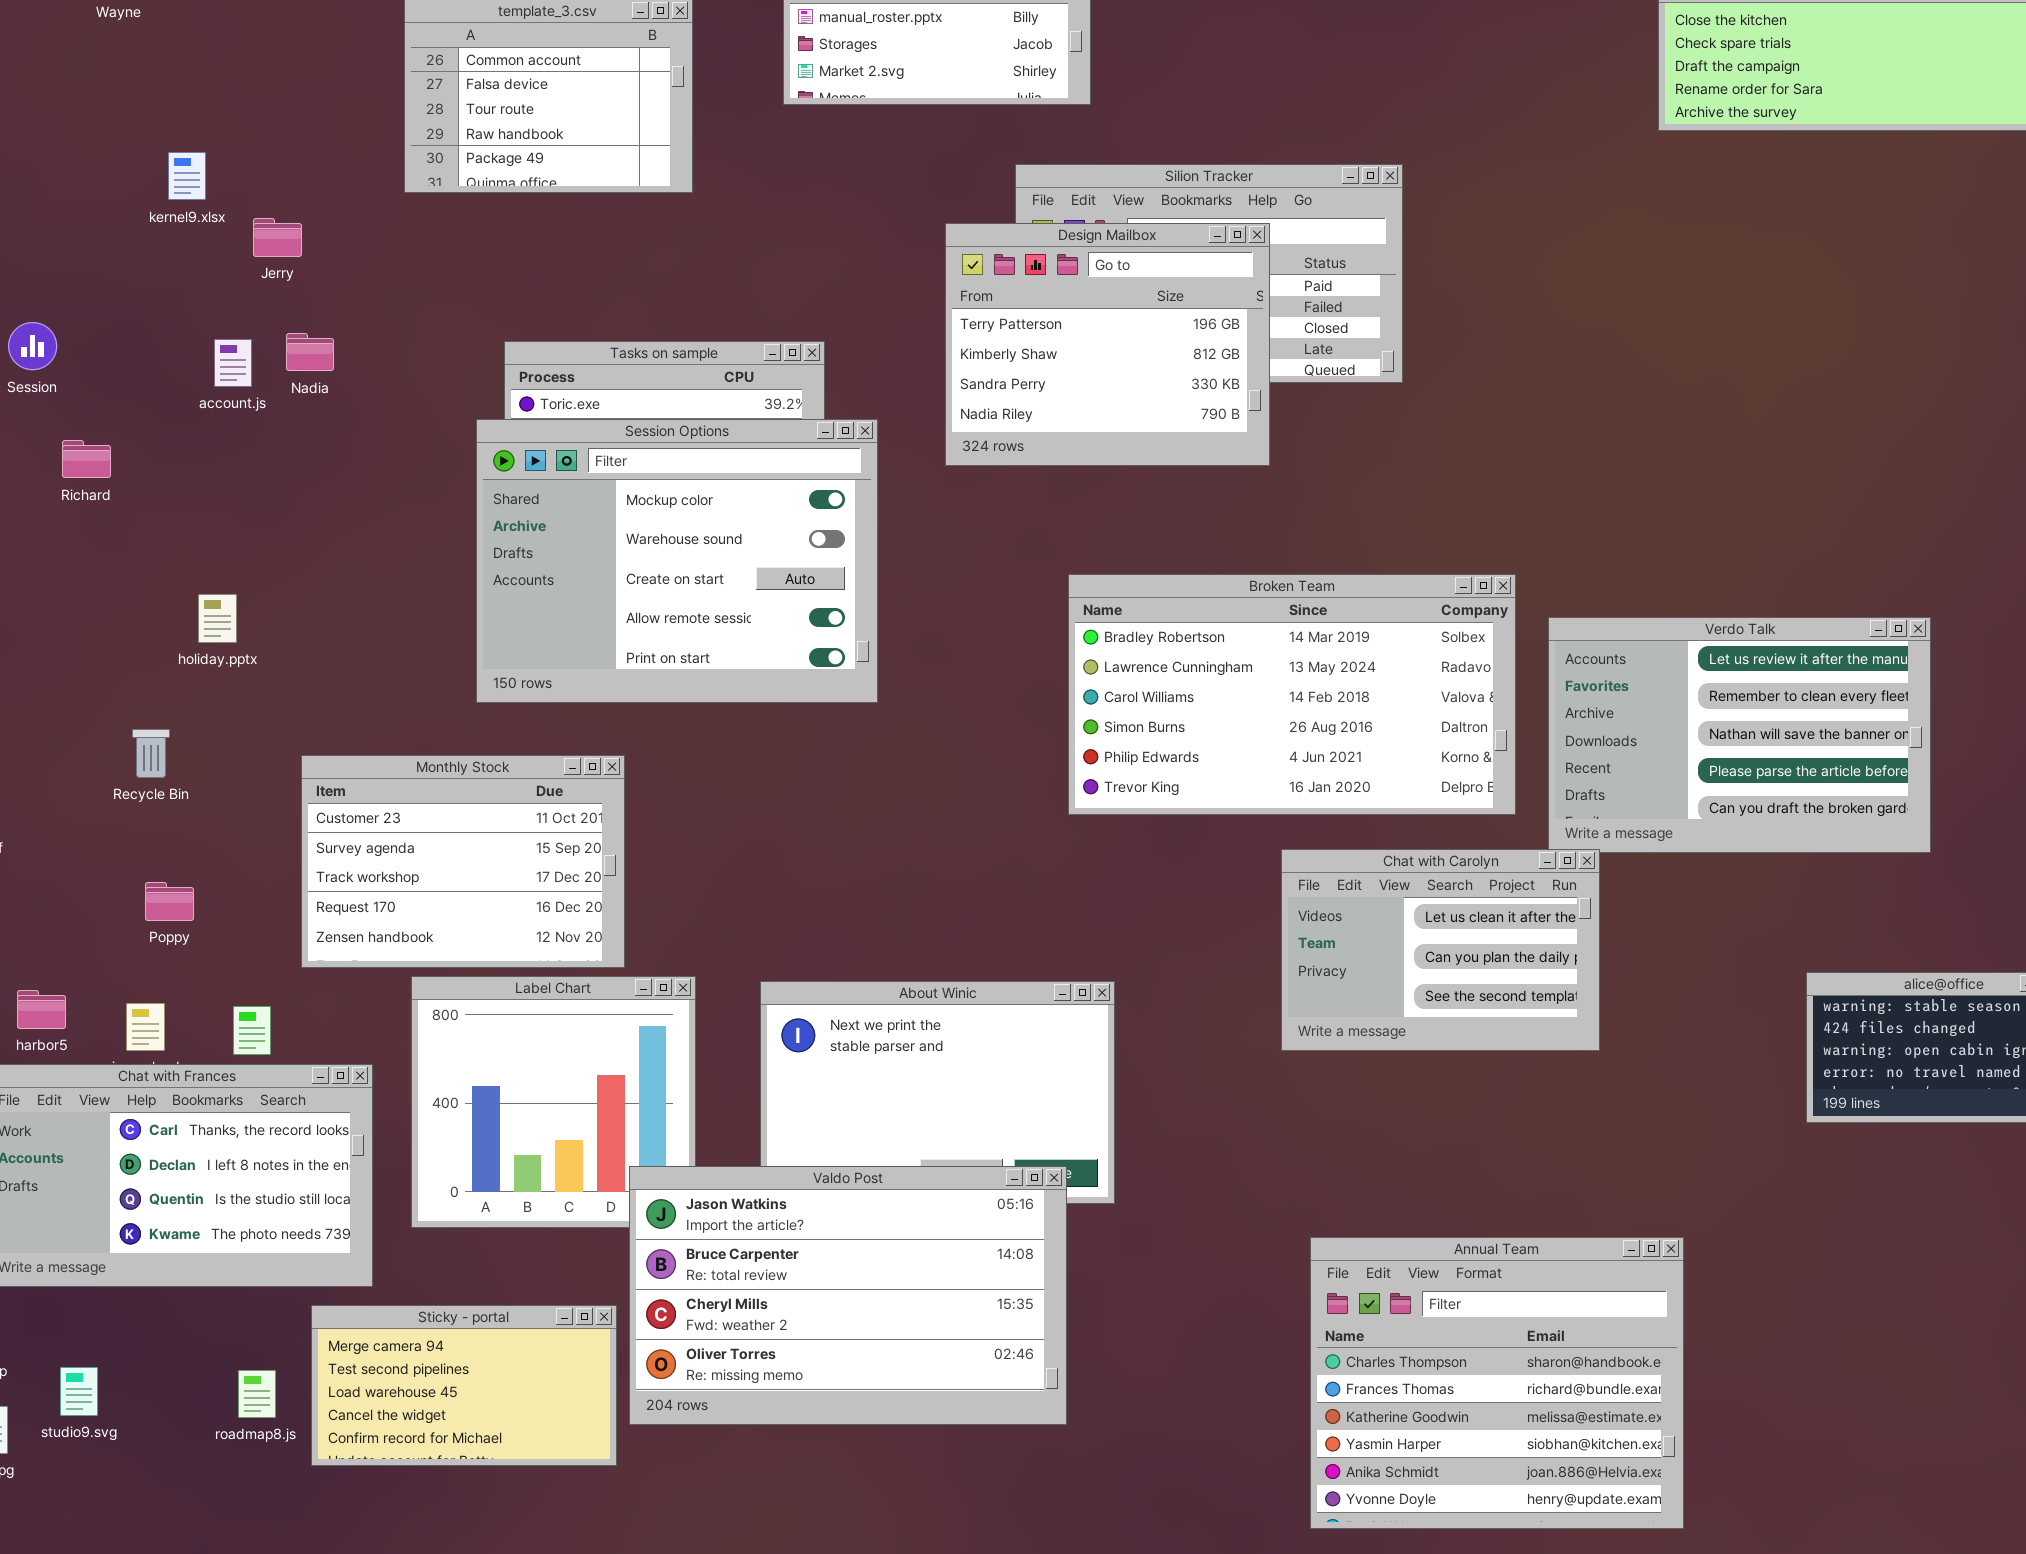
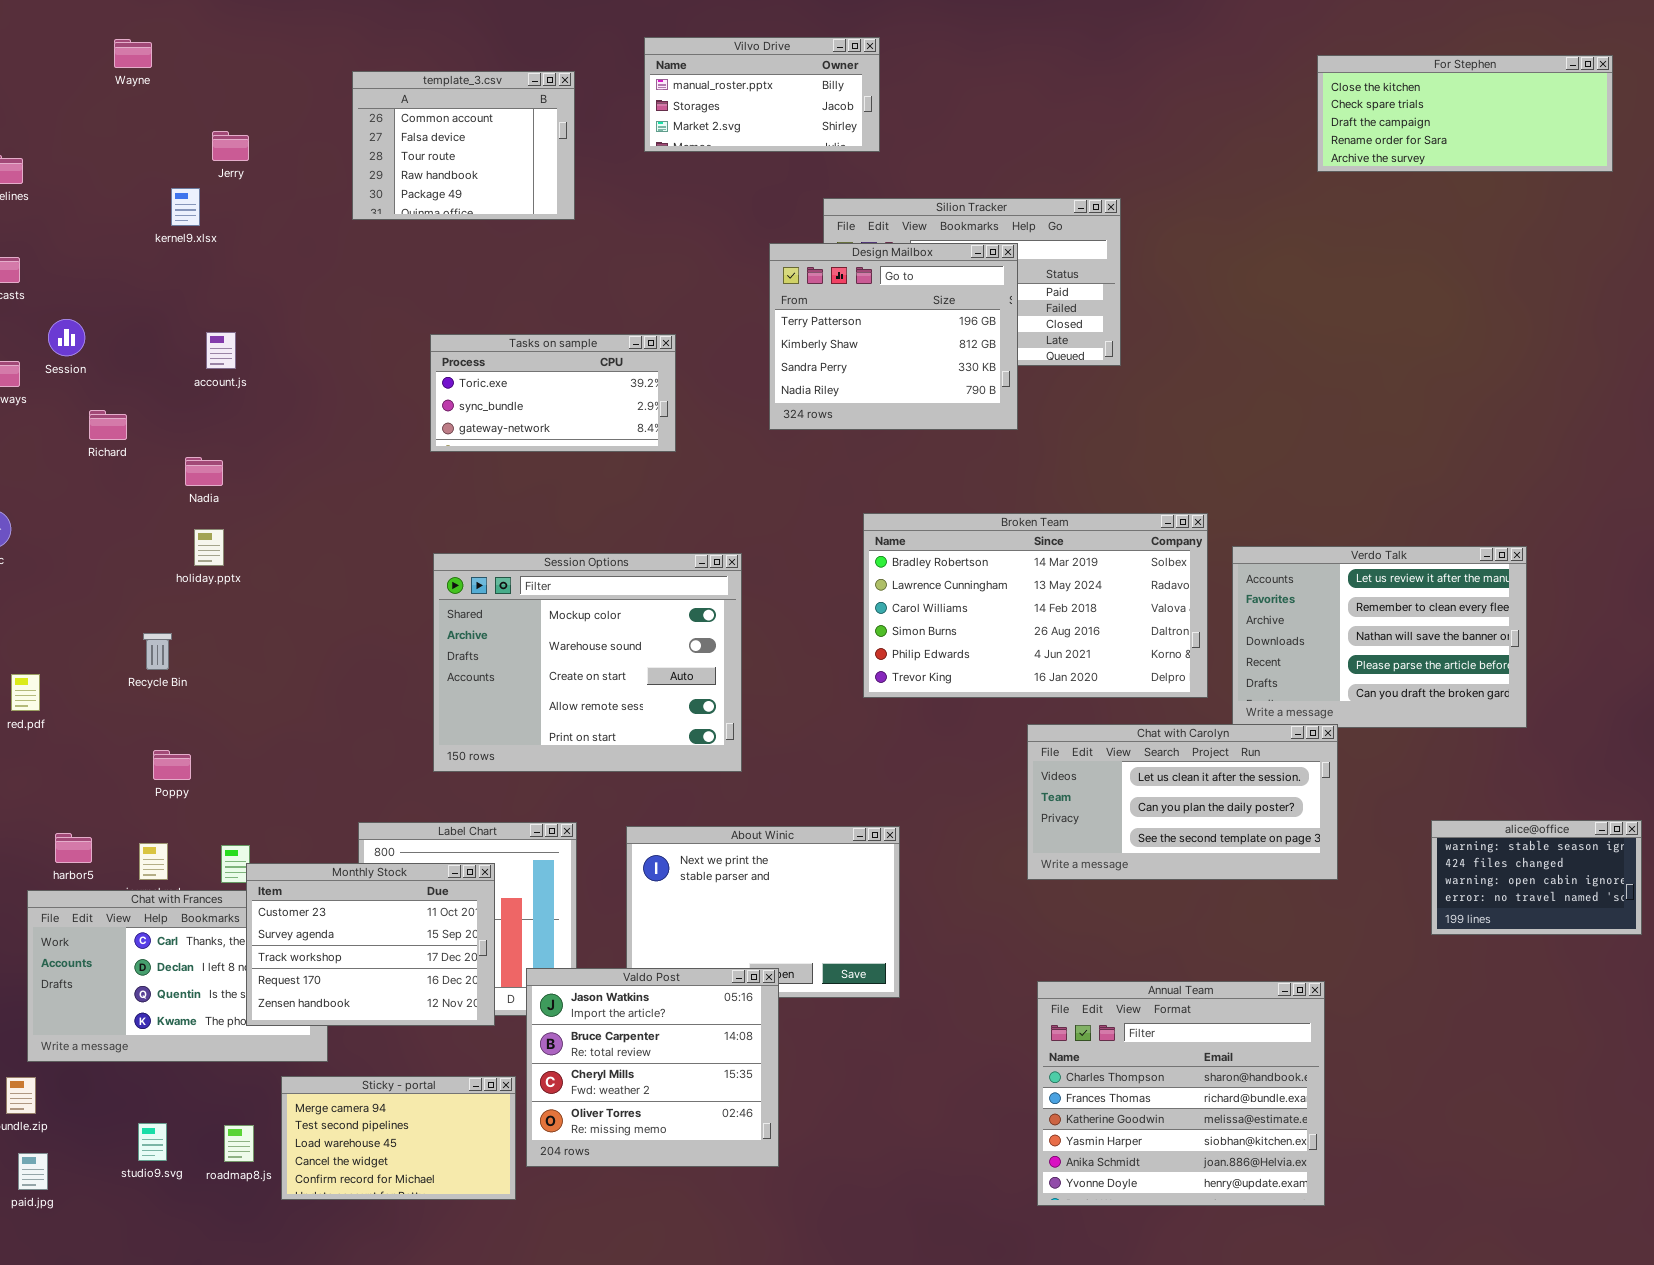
Jerry: [253,218,302,257] -> [212,131,249,161], moved
Nadia: [286,333,334,371] -> [185,457,223,486], moved
Session Options: [476,419,878,703] -> [433,553,742,772], moved
Monthly Stock: [301,755,625,968] -> [246,863,495,1026], moved
Chat with Carolyn: [1281,849,1600,1051] -> [1027,724,1338,880], resized
Valdo Post: [629,1166,1067,1425] -> [526,968,779,1167], resized
Annual Team: [1310,1237,1684,1529] -> [1037,981,1325,1206], moved
studio9.svg: [60,1367,98,1416] -> [138,1123,167,1161], moved

